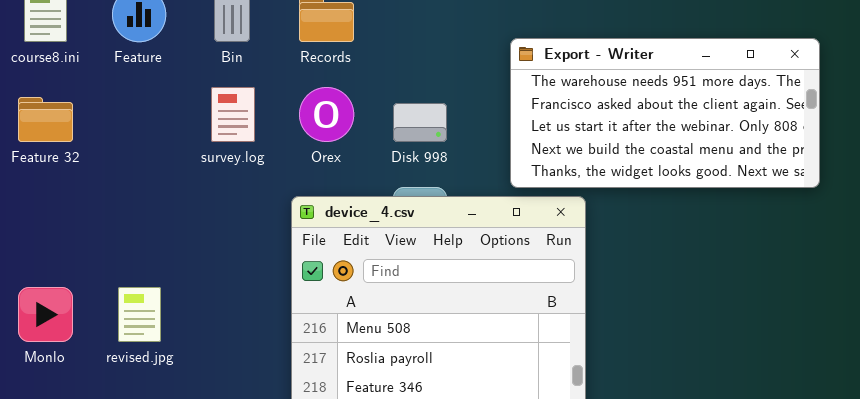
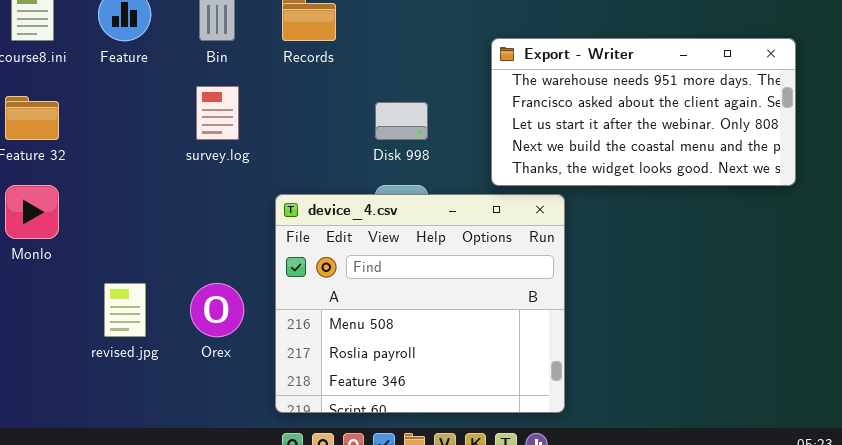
Orex: [299,87,354,142] -> [190,283,244,337], moved
Monlo: [18,287,73,342] -> [5,185,59,239], moved

